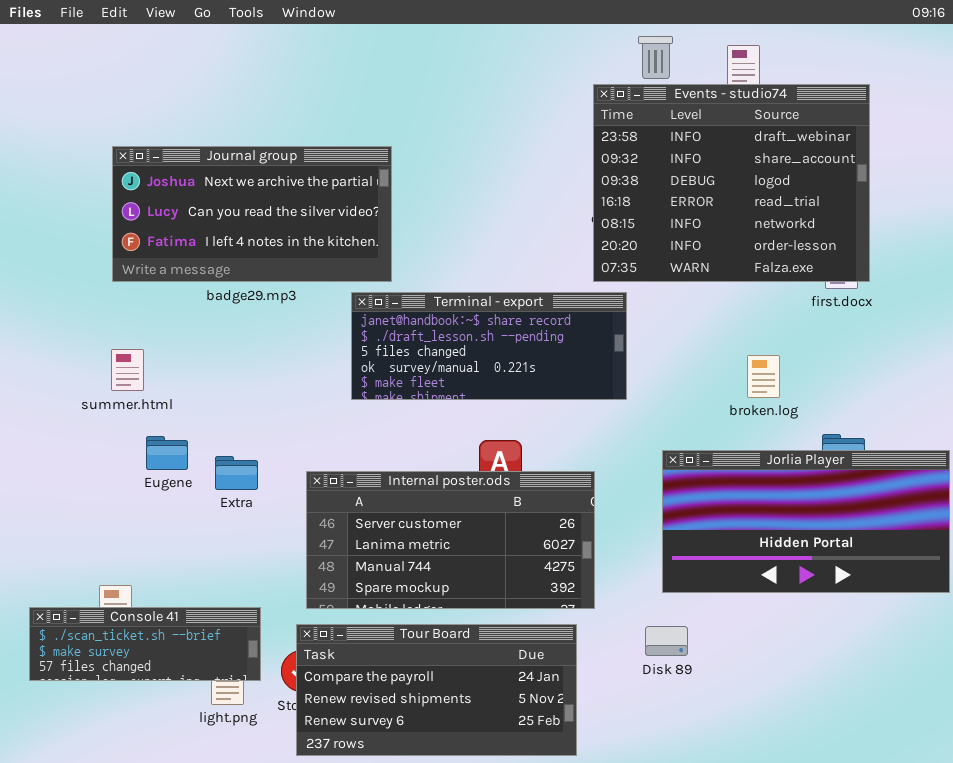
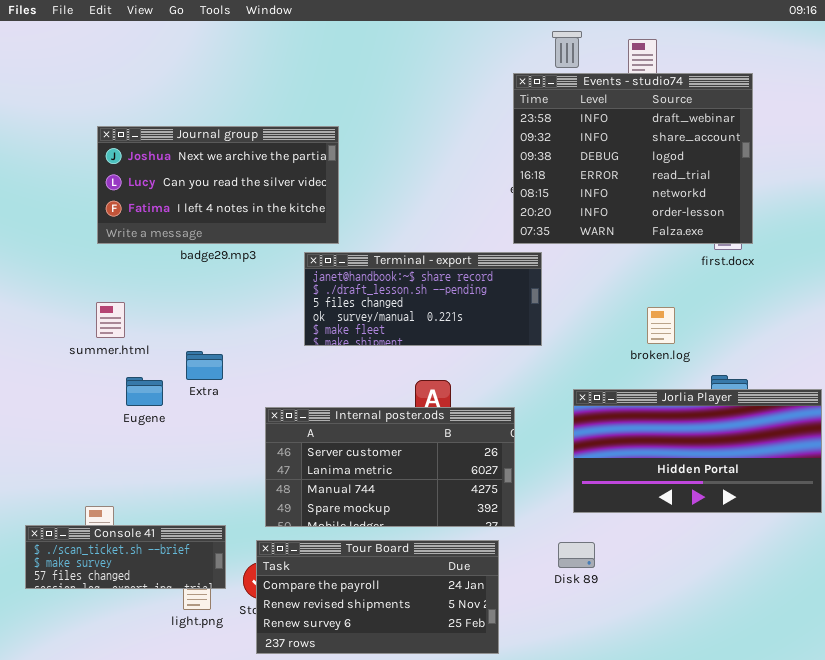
Extra: [215,456,258,490] -> [186,351,223,380], moved

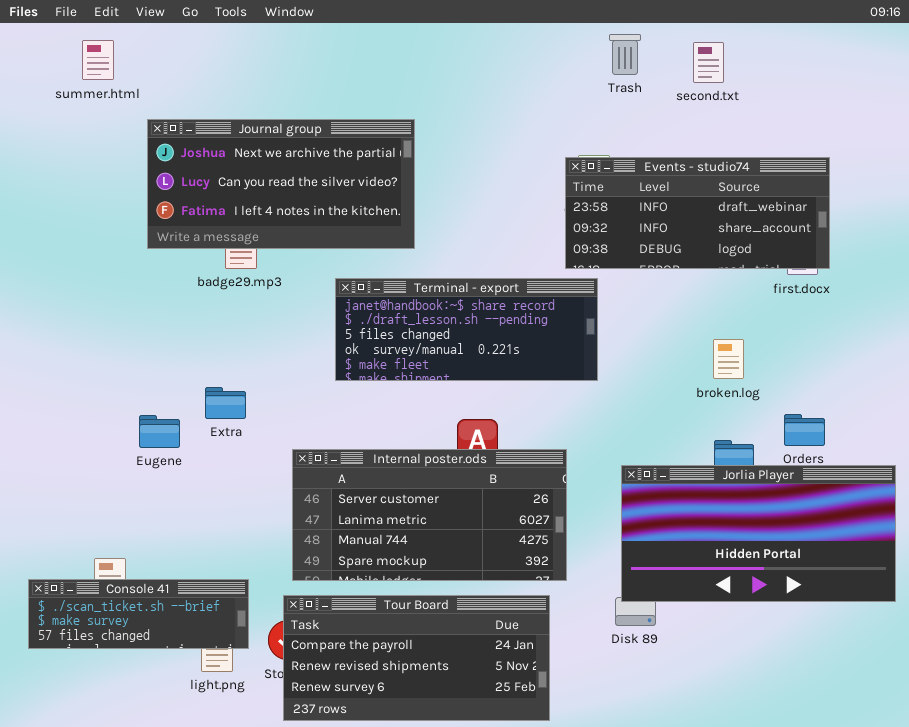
Events - studio74: [513,73,753,244] -> [565,157,830,269], resized
Journal group: [97,126,339,244] -> [147,119,415,249], moved
summer.html: [96,302,125,338] -> [82,40,114,80], moved
Jorlia Player: [573,389,822,513] -> [621,465,896,602], moved

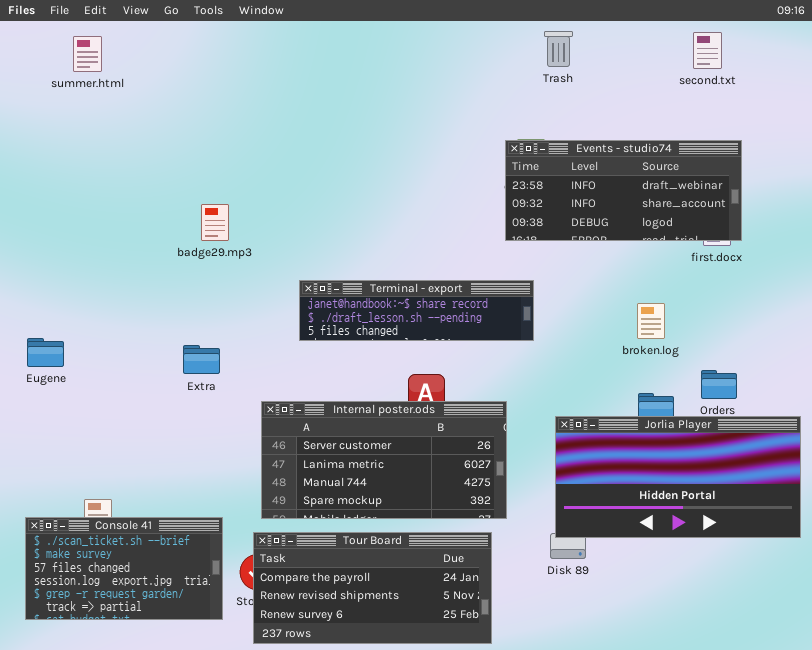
second.txt: [693,42,724,83] -> [693,32,722,69], moved
Journal group: [147,119,415,249] -> none, closed
Terminal - export: [335,278,598,381] -> [299,280,534,341], resized
Eugene: [139,415,180,448] -> [27,338,64,367], moved
Console 41: [28,579,249,649] -> [25,517,223,620], resized

